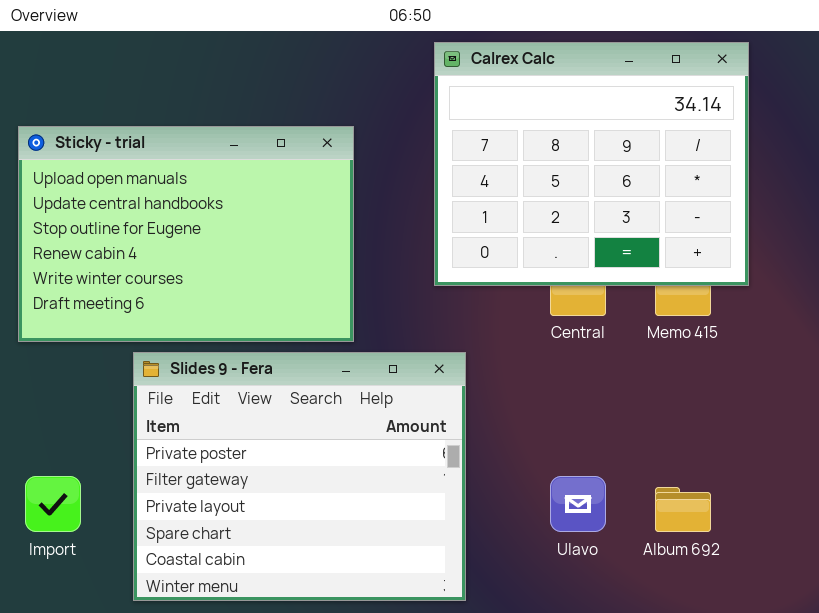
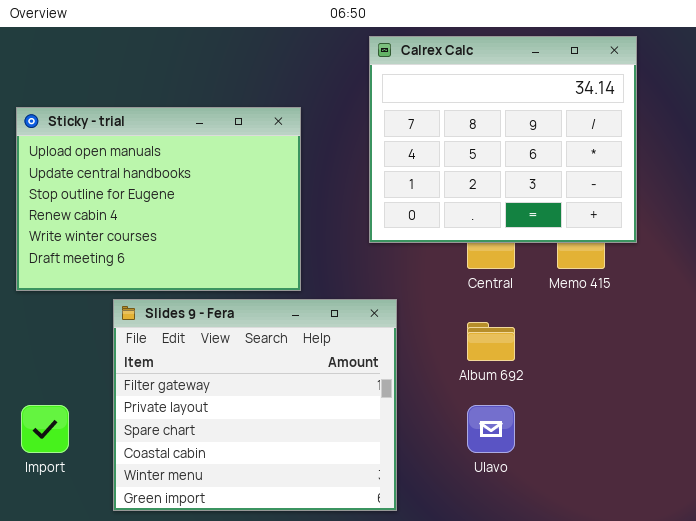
Slides 9 - Fera: [133,352,466,601] -> [113,299,397,511], scrolled down 1 row
Album 692: [655,487,711,532] -> [467,322,515,361], moved

